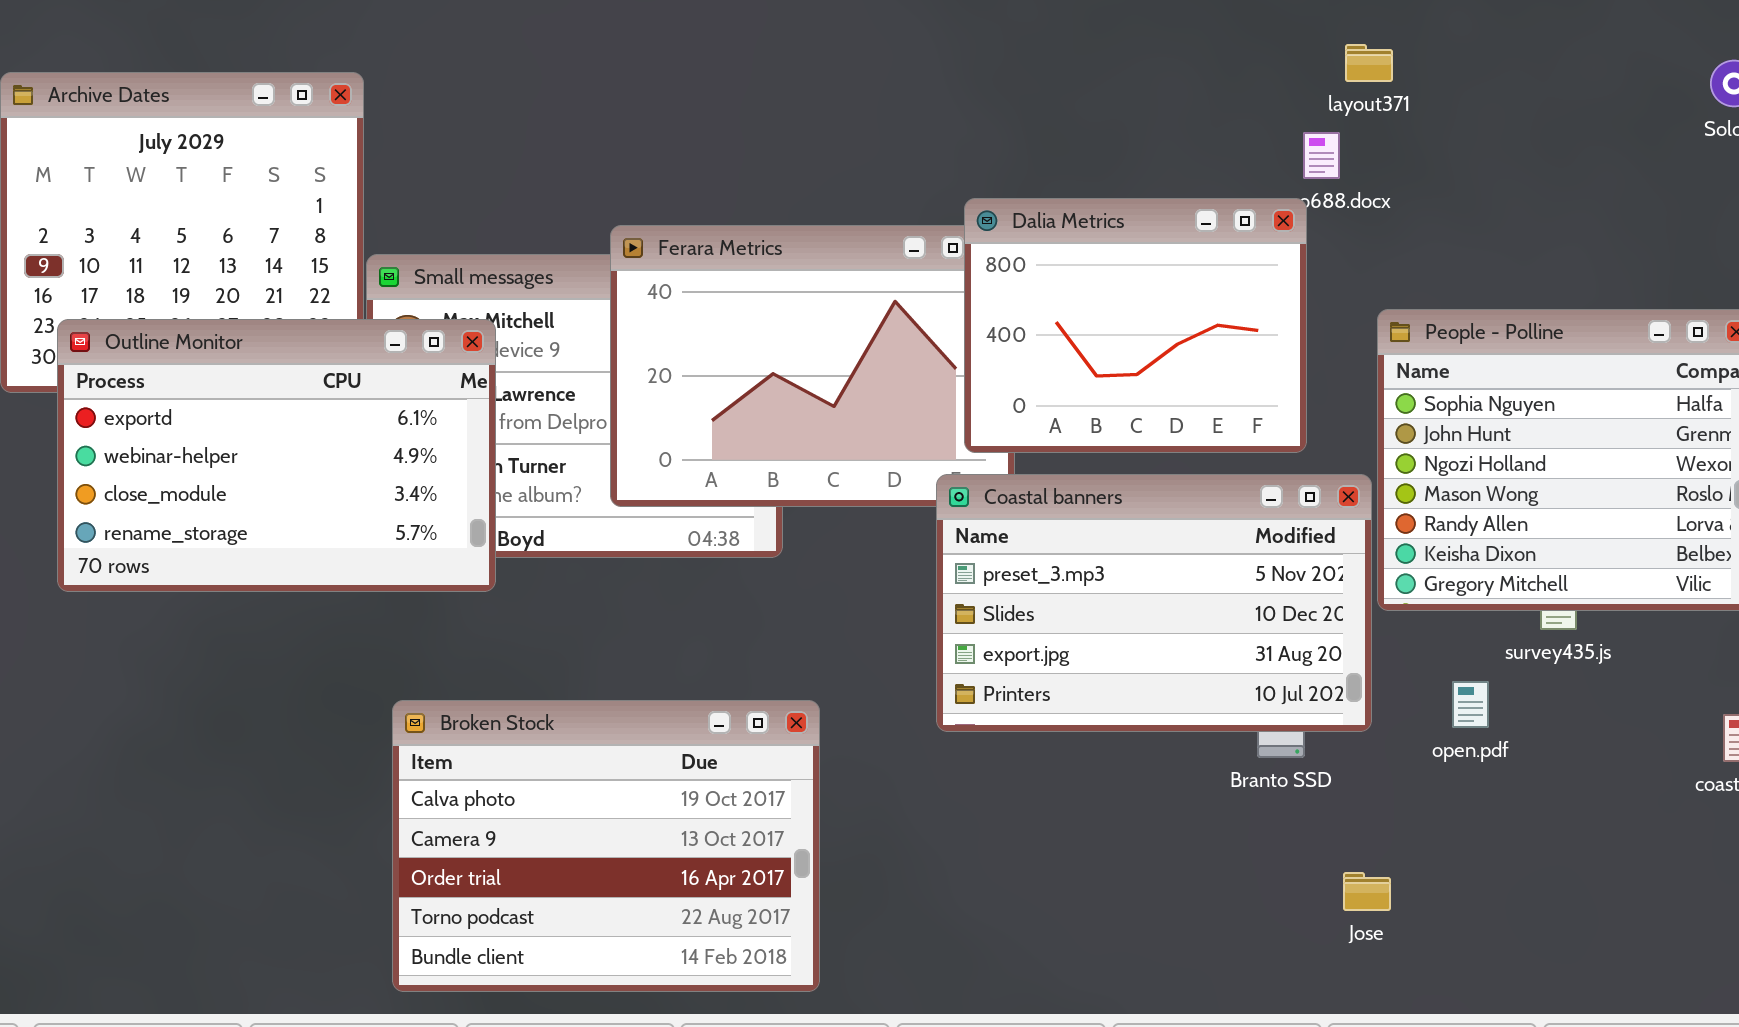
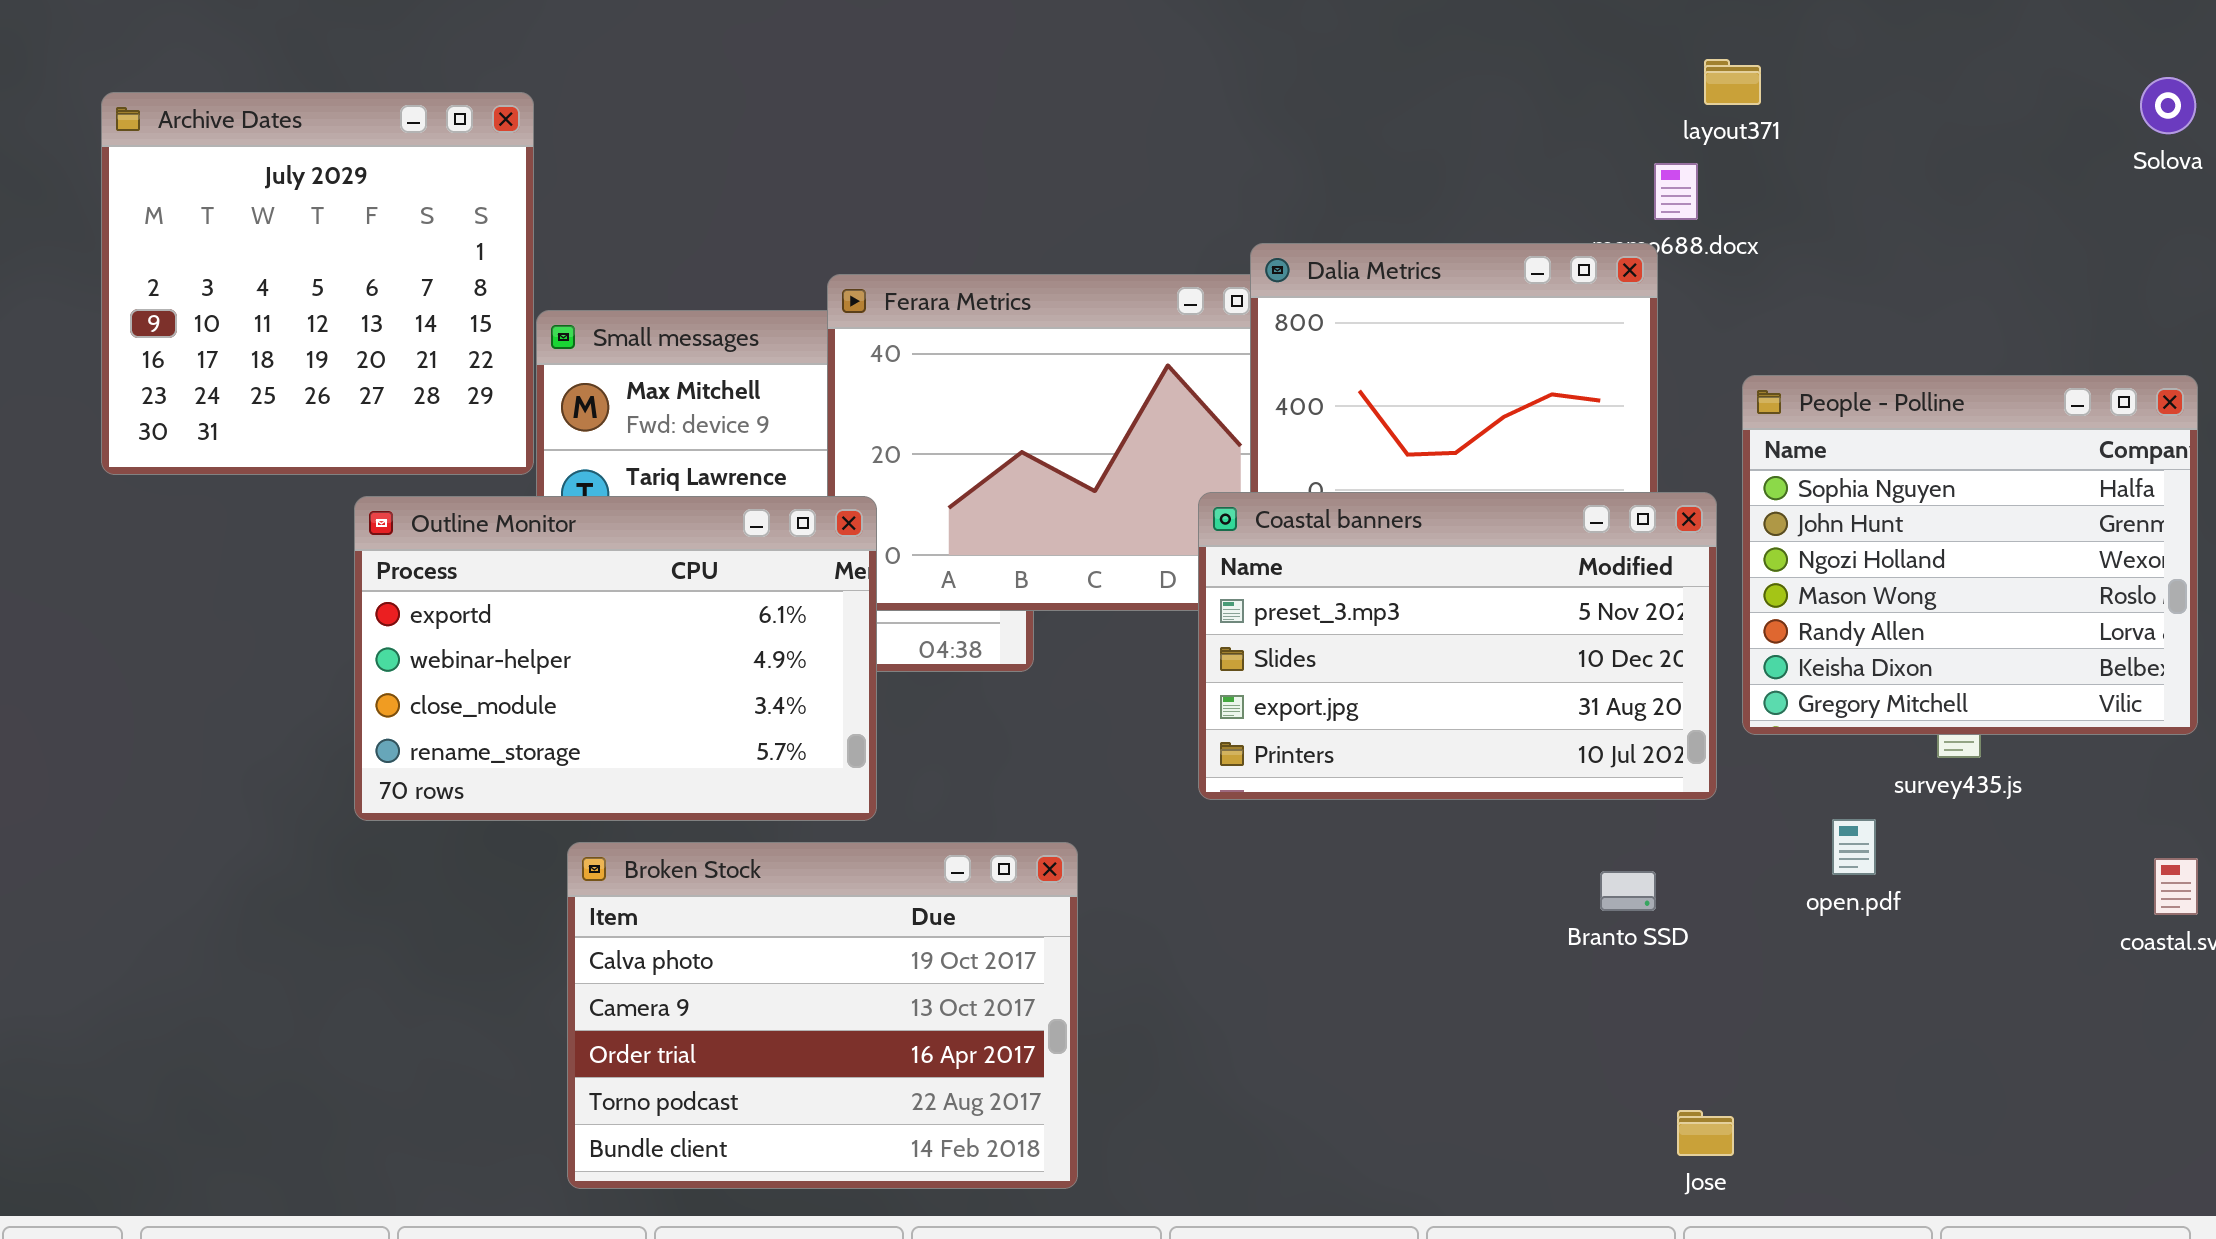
Outline Monitor: [57,319,496,592] -> [354,496,877,821], moved
Coastal banners: [936,474,1372,732] -> [1198,492,1717,800], moved
Jose: [1343,872,1391,911] -> [1677,1110,1734,1156], moved

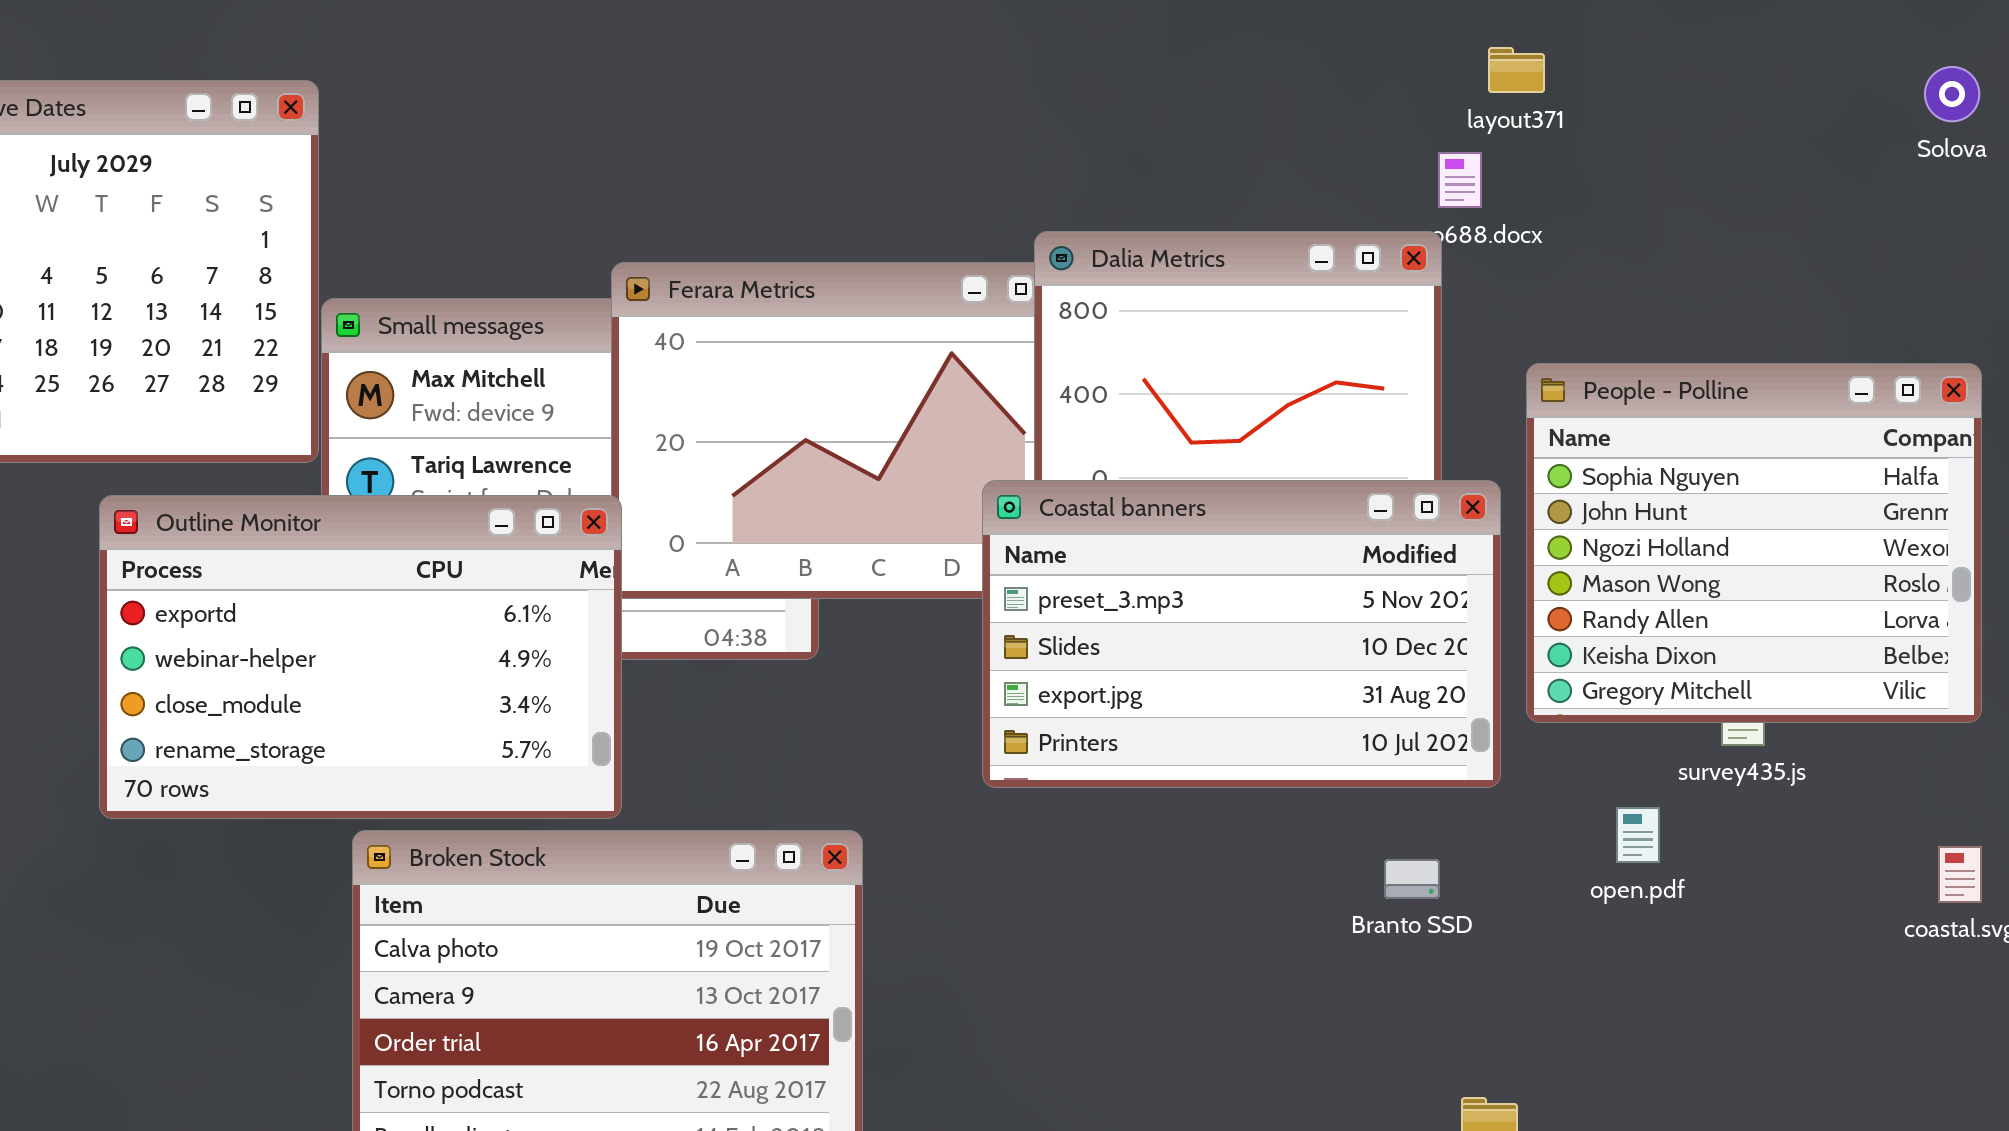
Outline Monitor: [354,496,877,821] -> [99,495,622,819], moved

